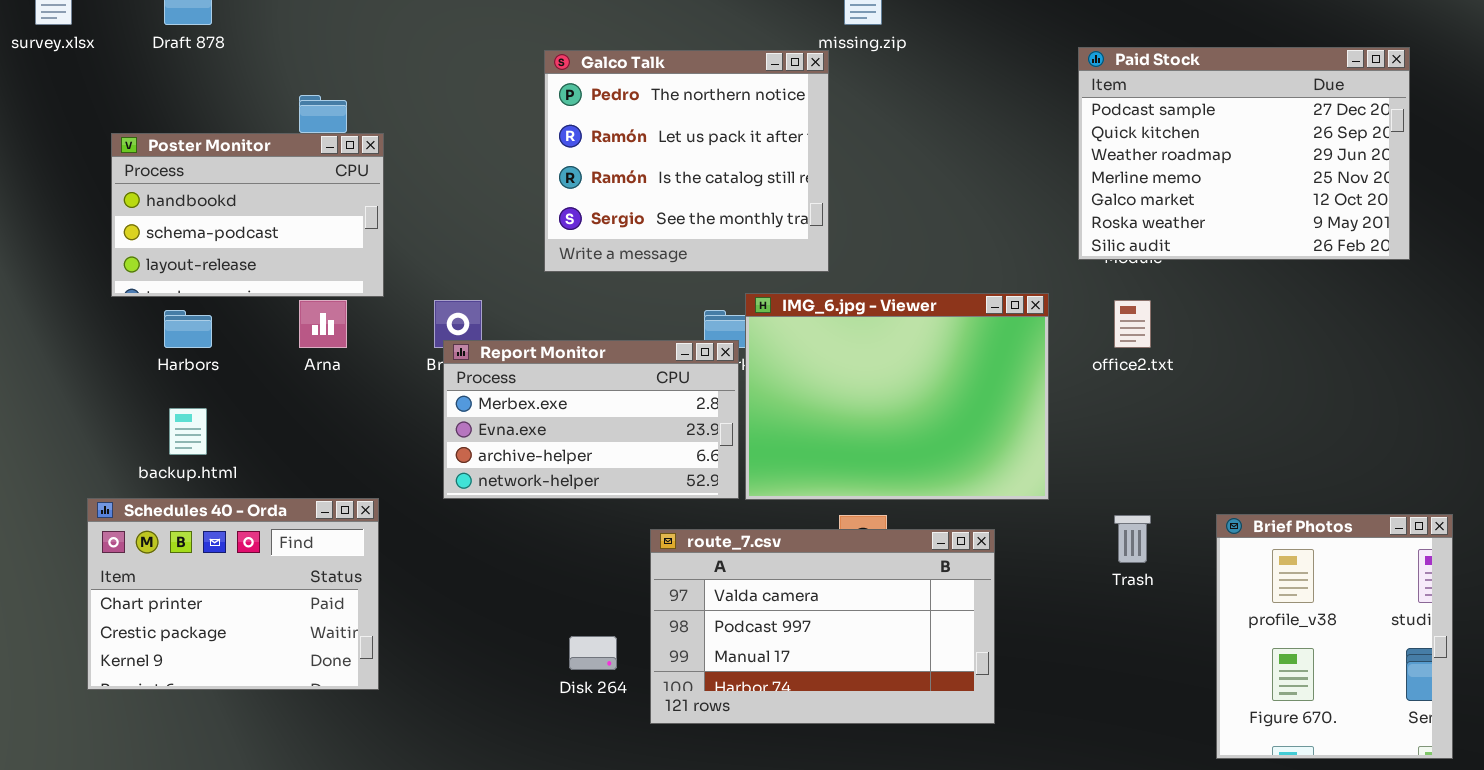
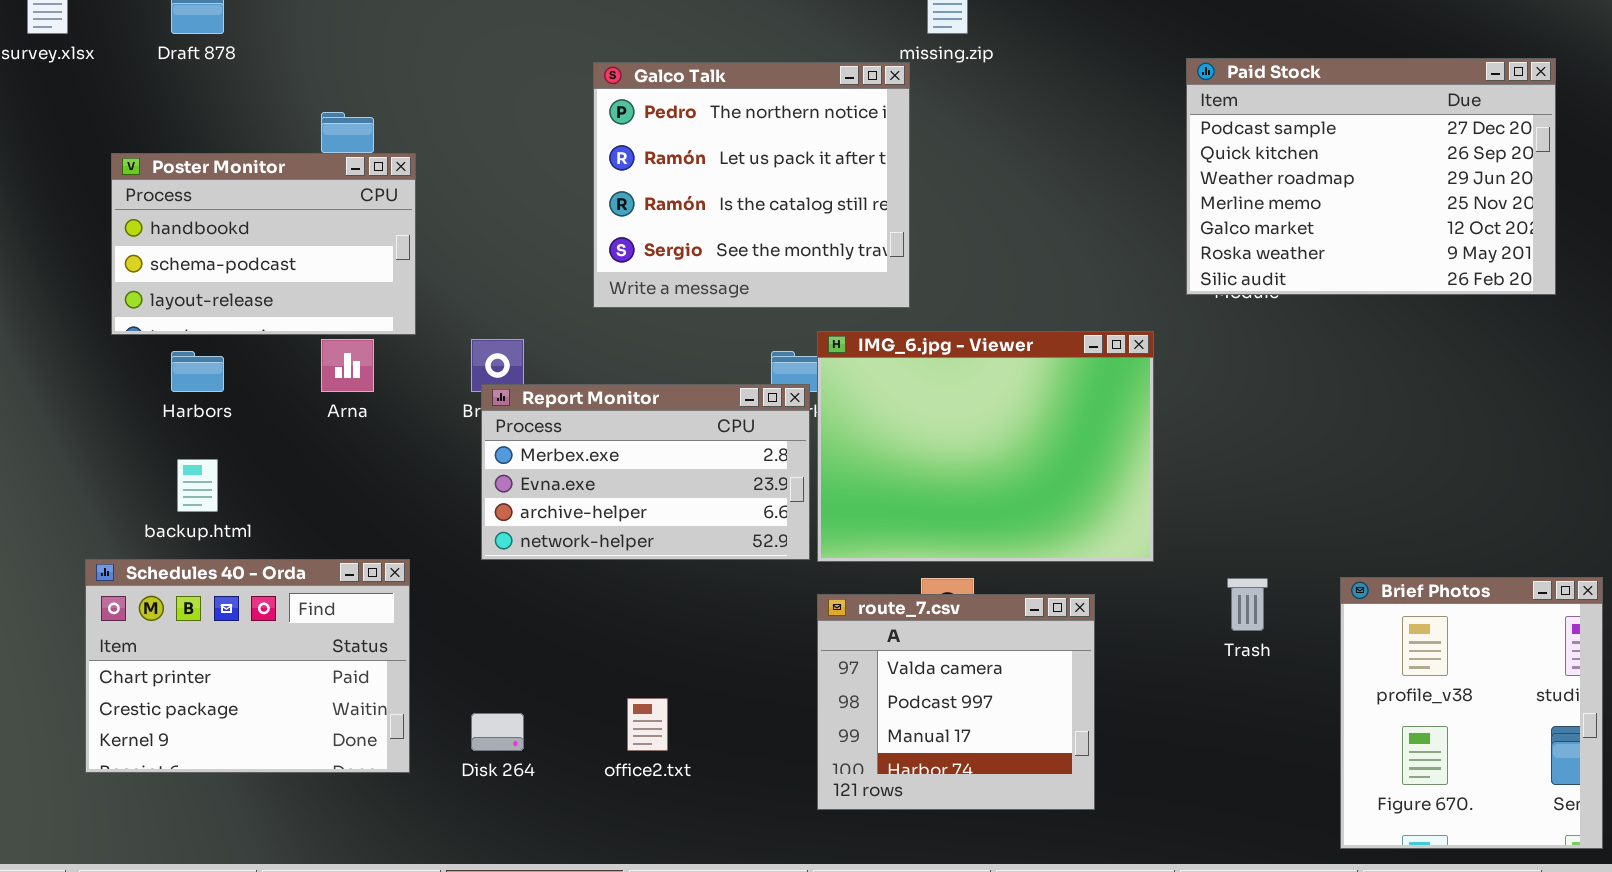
office2.txt: [1114,300,1151,348] -> [627,698,668,751], moved
route_7.csv: [650,529,995,724] -> [817,594,1095,810], resized
Disk 264: [569,636,617,670] -> [471,713,524,751], moved

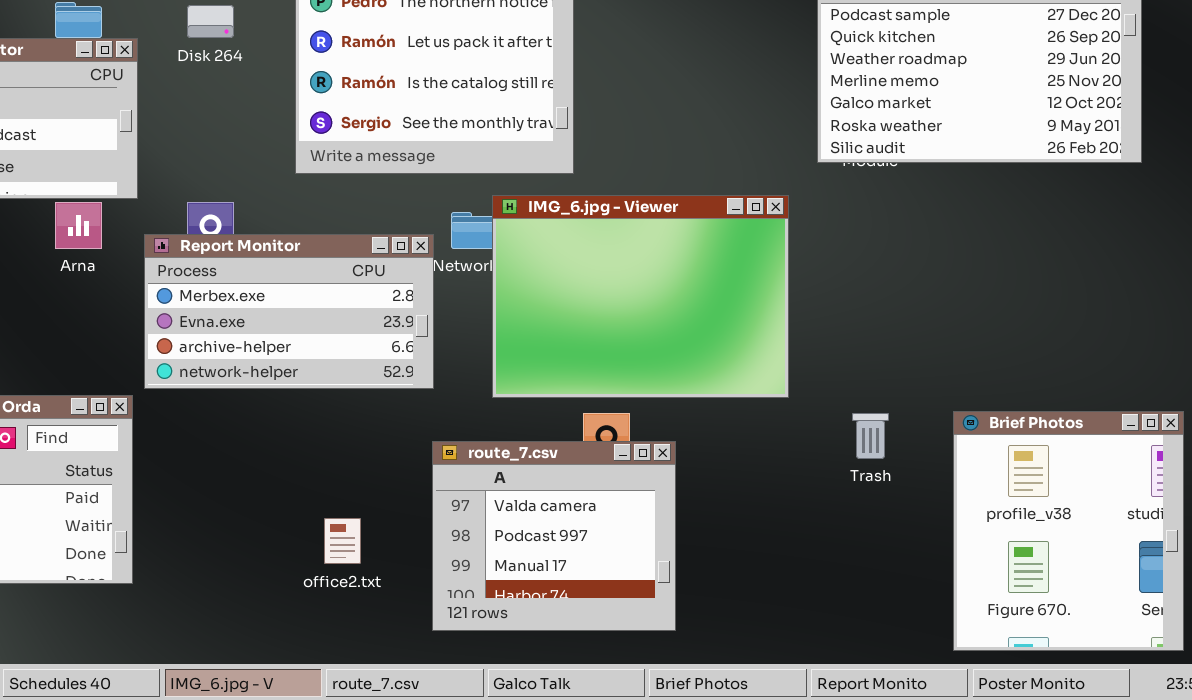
Report Monitor: [481,384,810,560] -> [144,234,434,389], moved
route_7.csv: [817,594,1095,810] -> [432,441,676,631], moved
Disk 264: [471,713,524,751] -> [187,5,234,38], moved

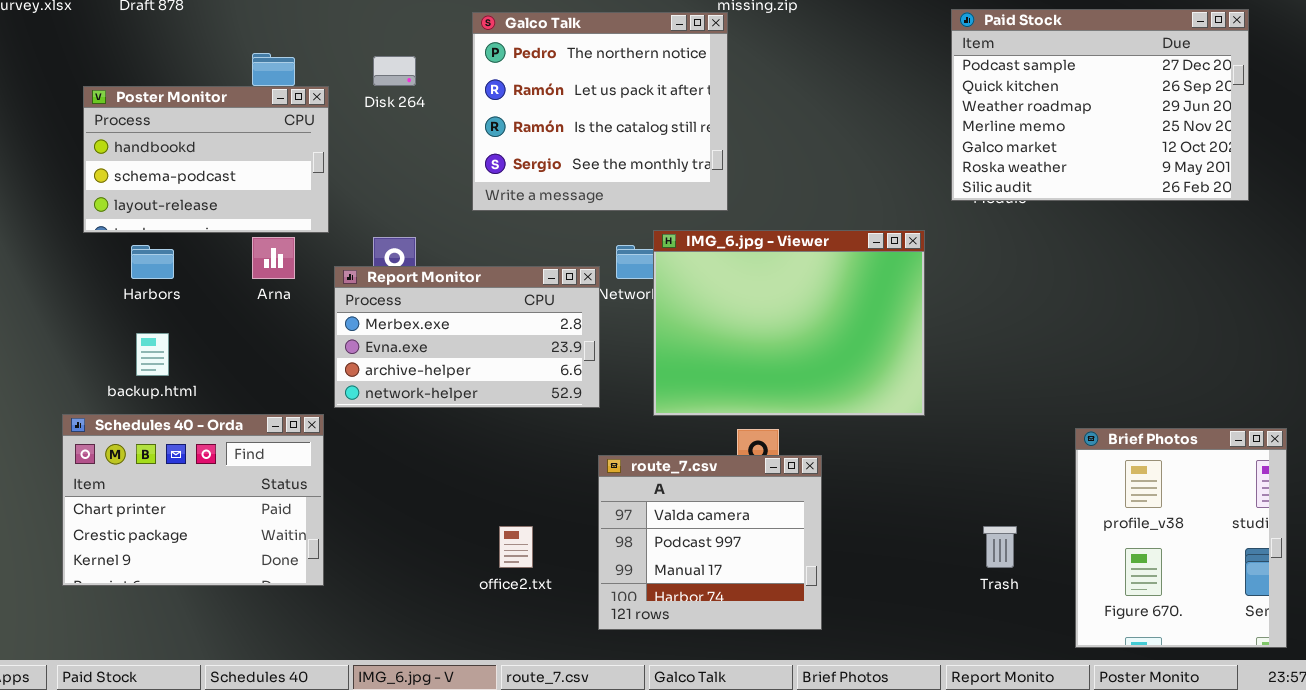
Trash: [852,413,889,459] -> [983,526,1017,568], moved

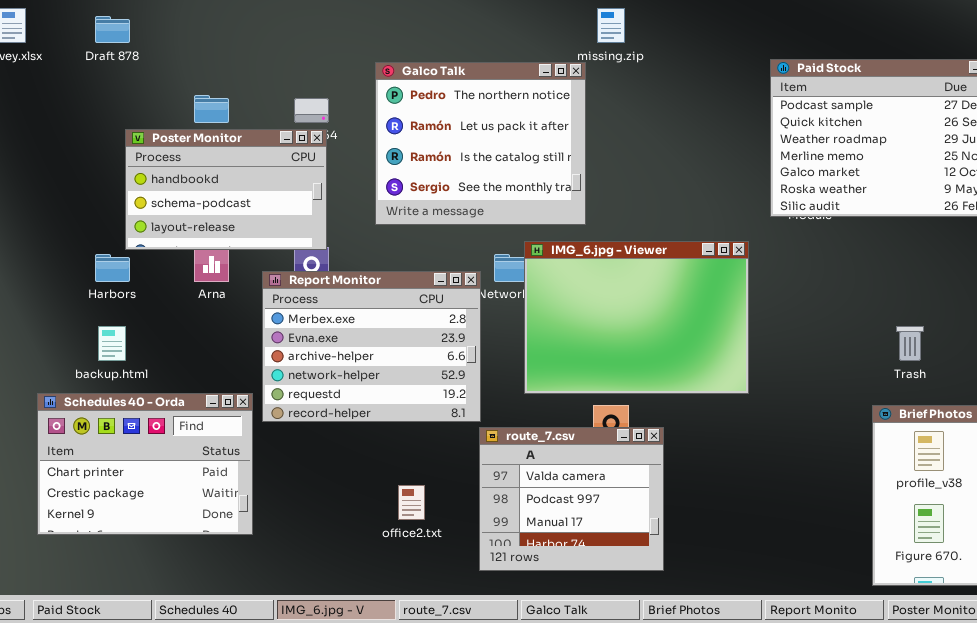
Poster Monitor: [83,86,329,233] -> [125,129,327,250], moved
Report Monitor: [334,266,600,408] -> [262,271,481,422], resized
Trash: [983,526,1017,568] -> [896,326,924,361], moved

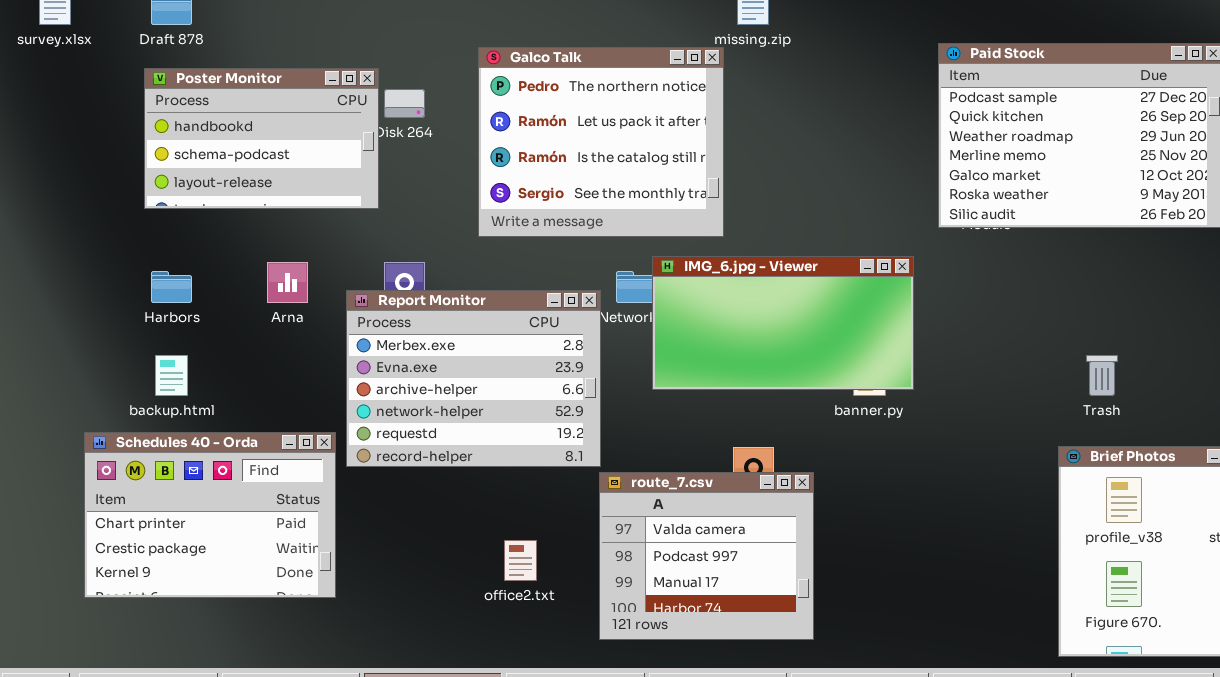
Poster Monitor: [125,129,327,250] -> [144,68,379,209], moved
IMG_6.jpg - Viewer: [524,241,749,394] -> [652,256,914,390], resized

